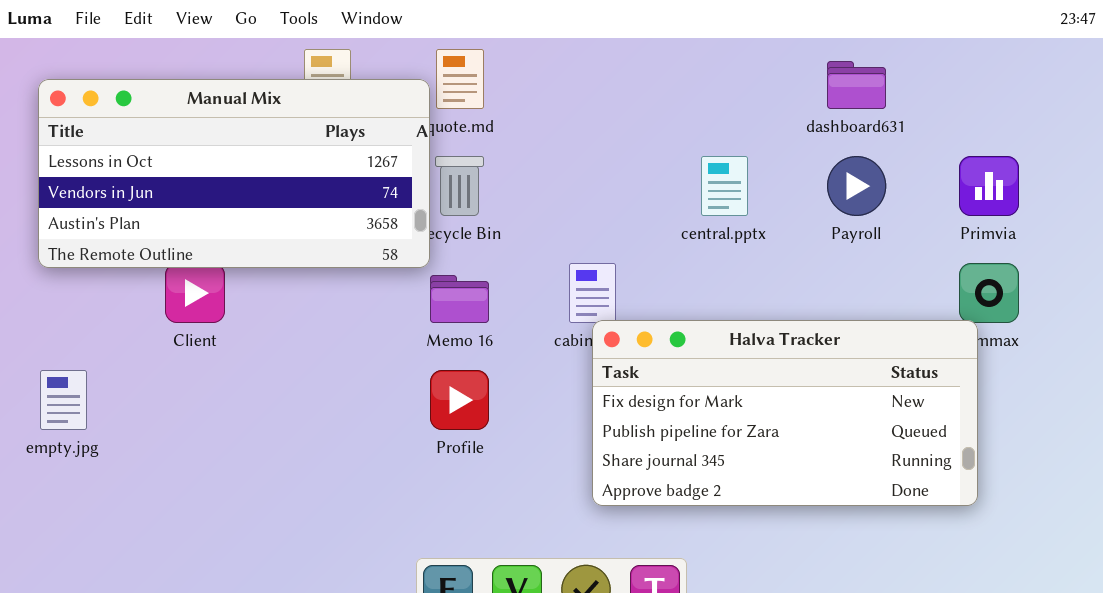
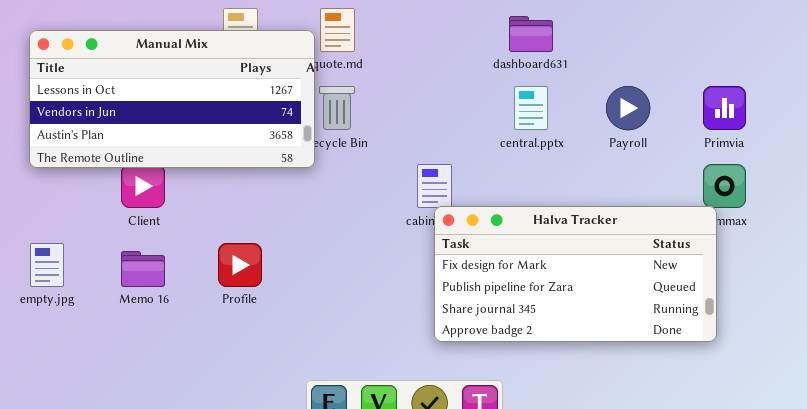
dashboard631: [827,61,886,109] -> [509,16,553,52], moved
Memo 16: [430,275,489,323] -> [121,251,165,287], moved
Profile: [430,370,489,430] -> [218,243,262,287], moved

